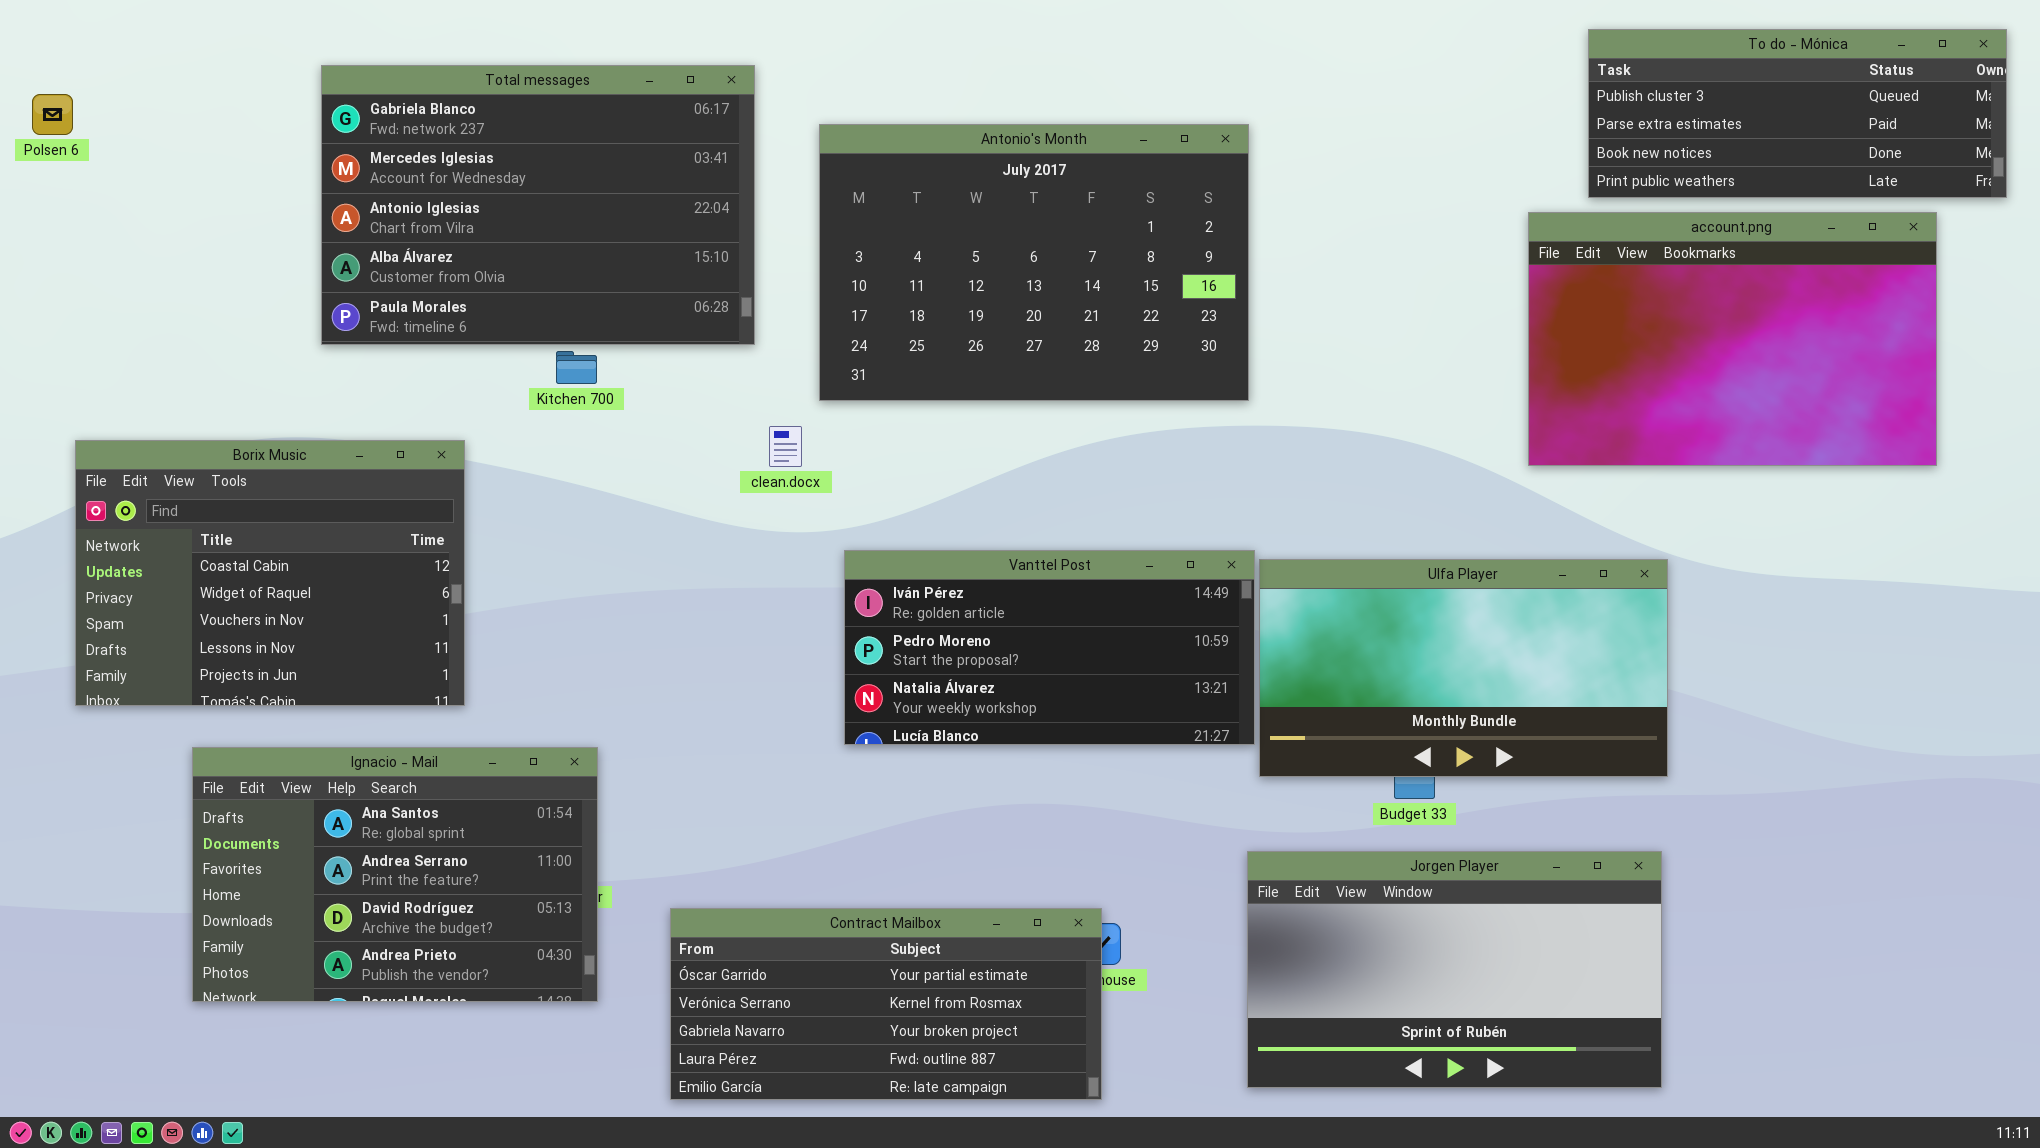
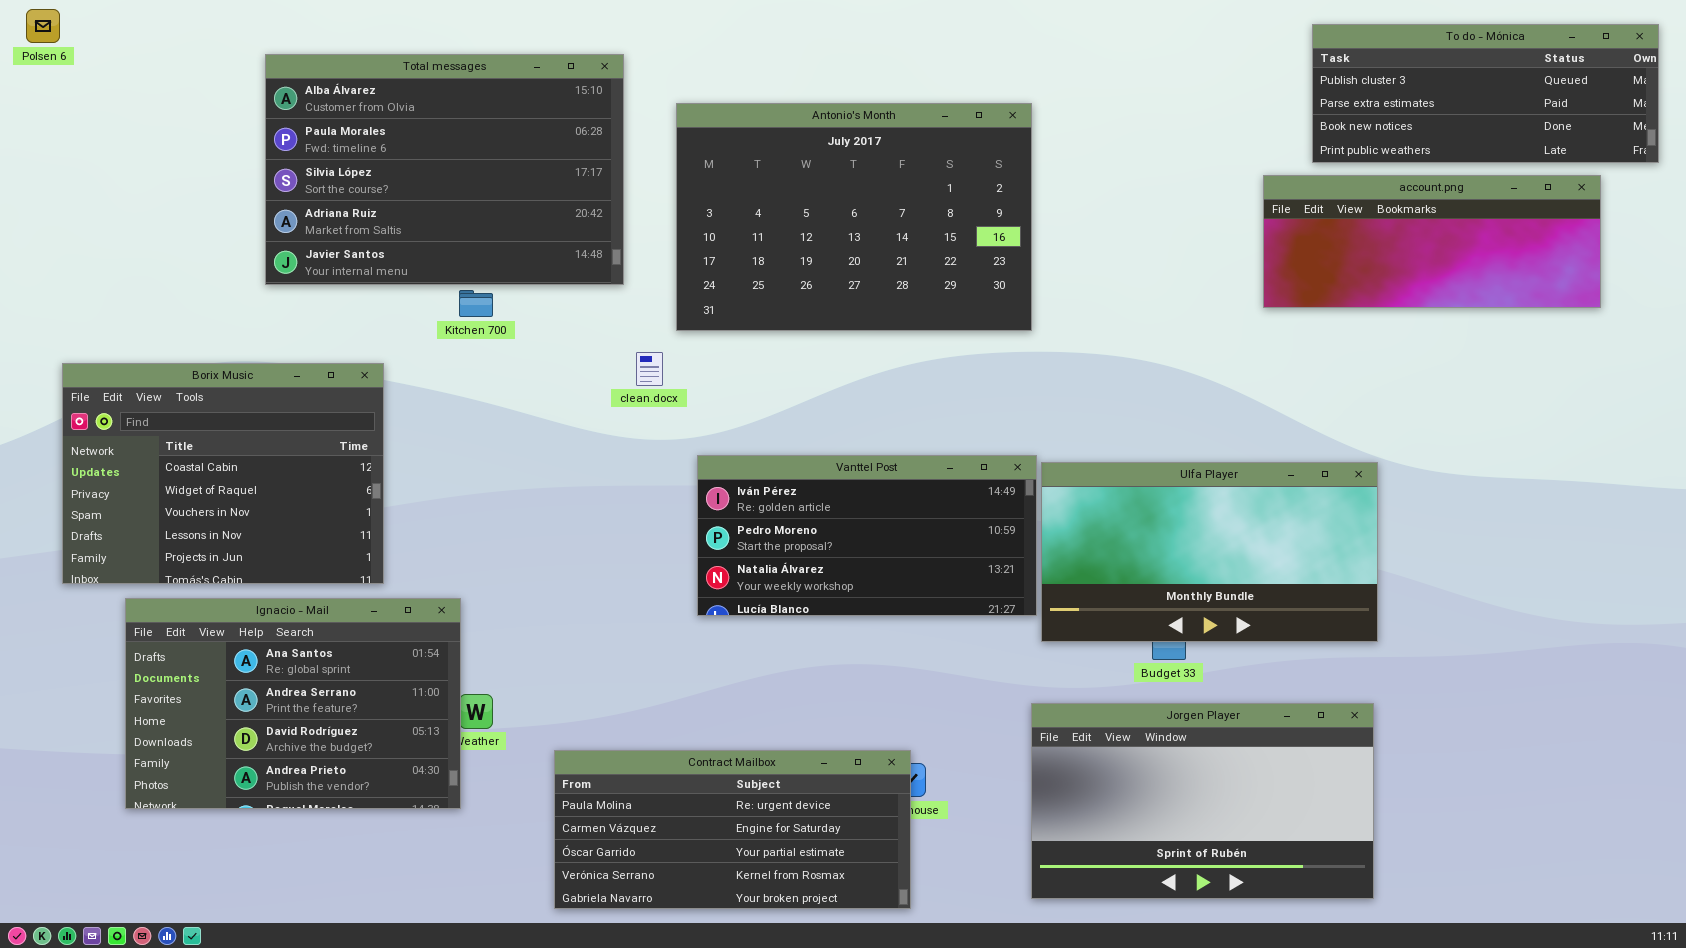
Total messages: [321,65,755,345] -> [265,54,624,285], scrolled down 3 rows
Polsen 6: [32,94,73,135] -> [26,9,60,43], moved
account.png: [1528,212,1937,466] -> [1263,175,1601,308], resized
Ignacio - Mail: [192,747,598,1002] -> [125,598,461,809], moved
Contract Mailbox: [670,908,1102,1100] -> [554,750,911,909], scrolled up 2 rows

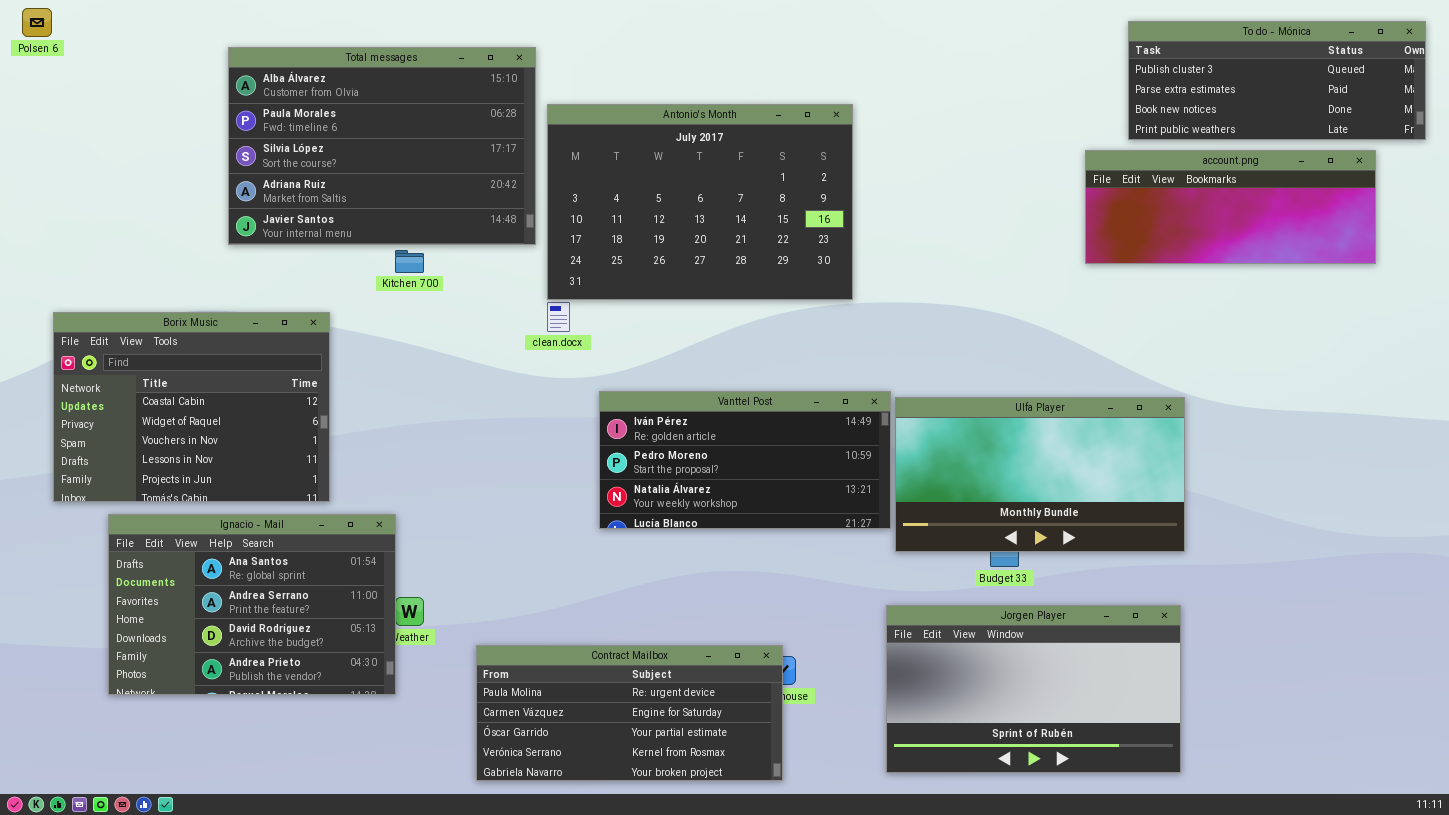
Antonio's Month: [676,103,1032,331] -> [547,104,853,300], moved

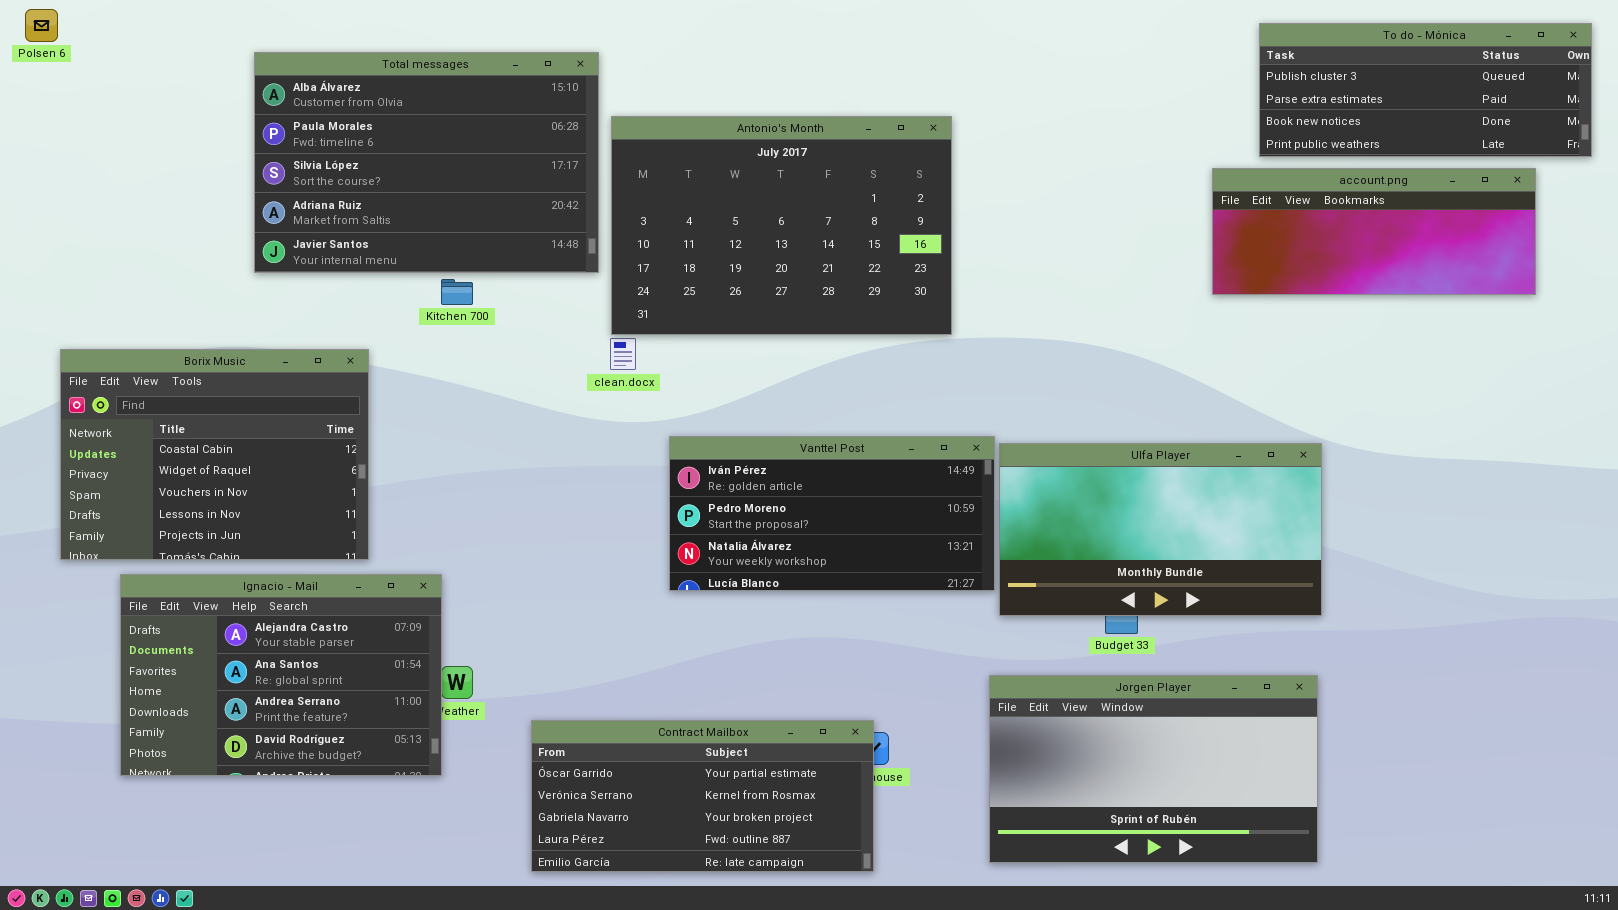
Ignacio - Mail: [108,514,396,695] -> [120,574,442,776], scrolled up 1 row
Contract Mailbox: [476,645,783,781] -> [531,720,874,872], scrolled down 2 rows

